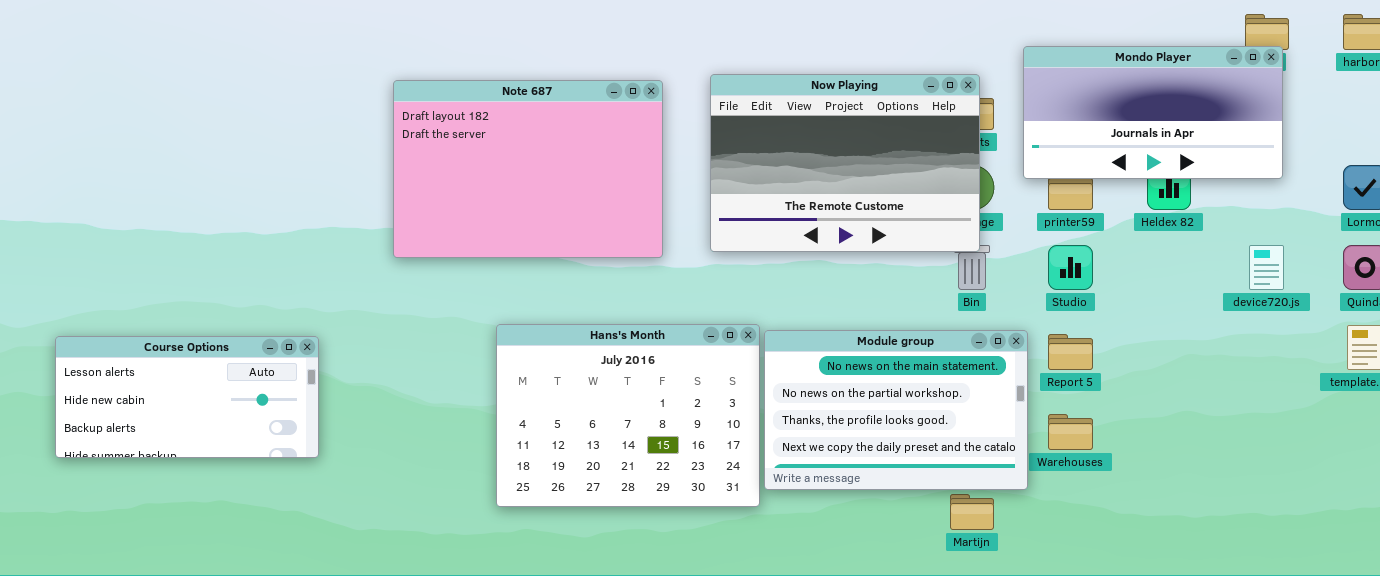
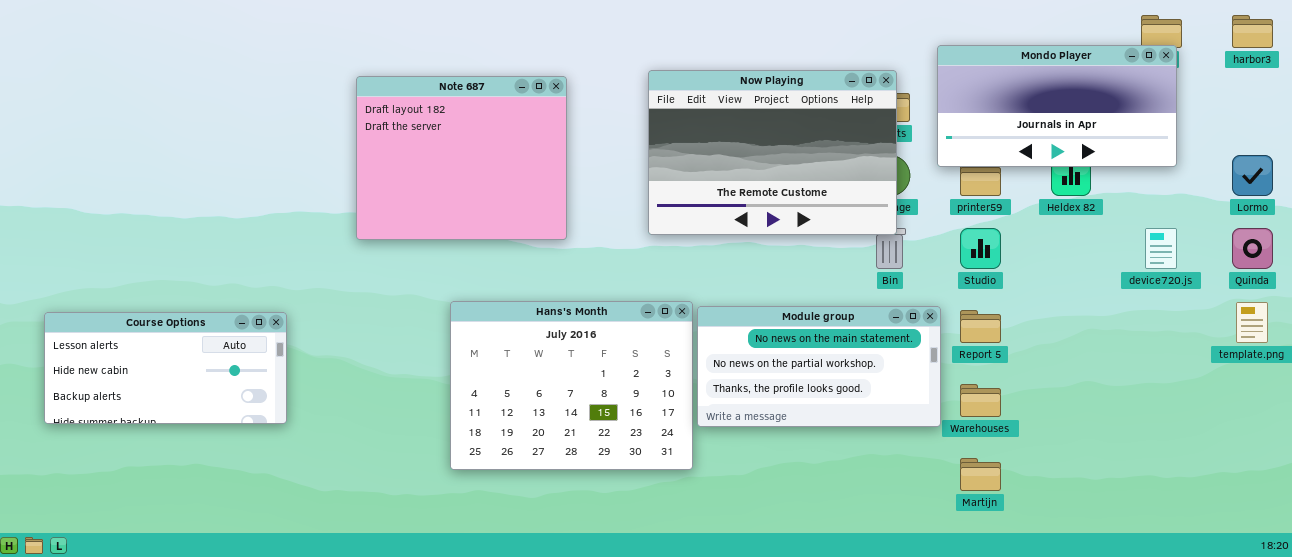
Note 687: [393,80,663,258] -> [356,76,567,240], resized
Module group: [764,330,1028,490] -> [697,306,941,427], resized
Martijn: [950,494,994,530] -> [960,458,1001,491], moved

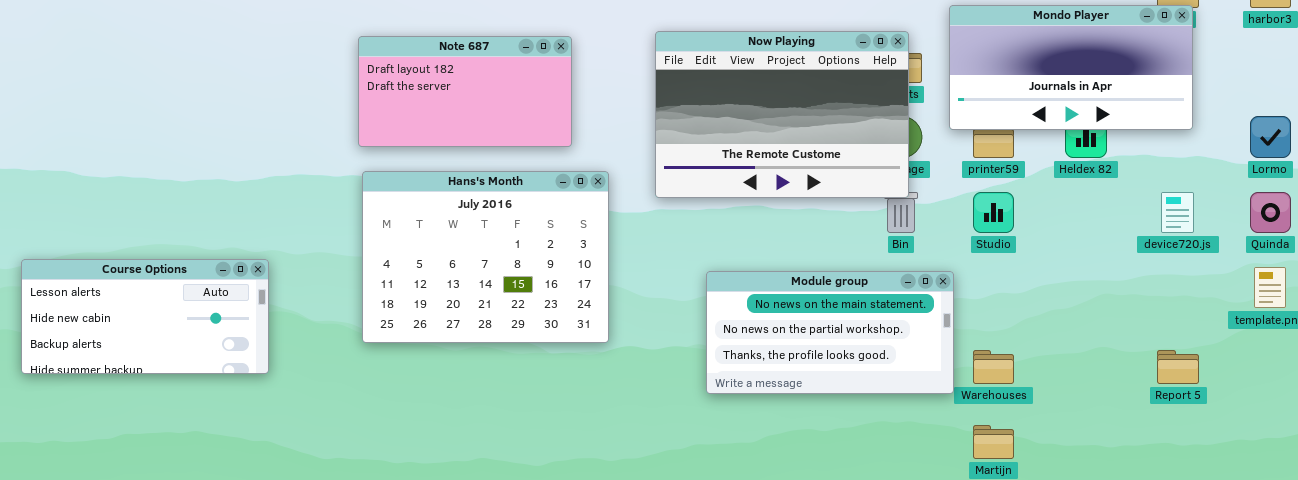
Note 687: [356,76,567,240] -> [358,36,572,147], resized
Hans's Month: [450,301,693,470] -> [362,171,609,343], moved
Report 5: [960,310,1001,343] -> [1157,350,1199,384], moved
Course Options: [44,312,287,424] -> [21,259,269,374], moved

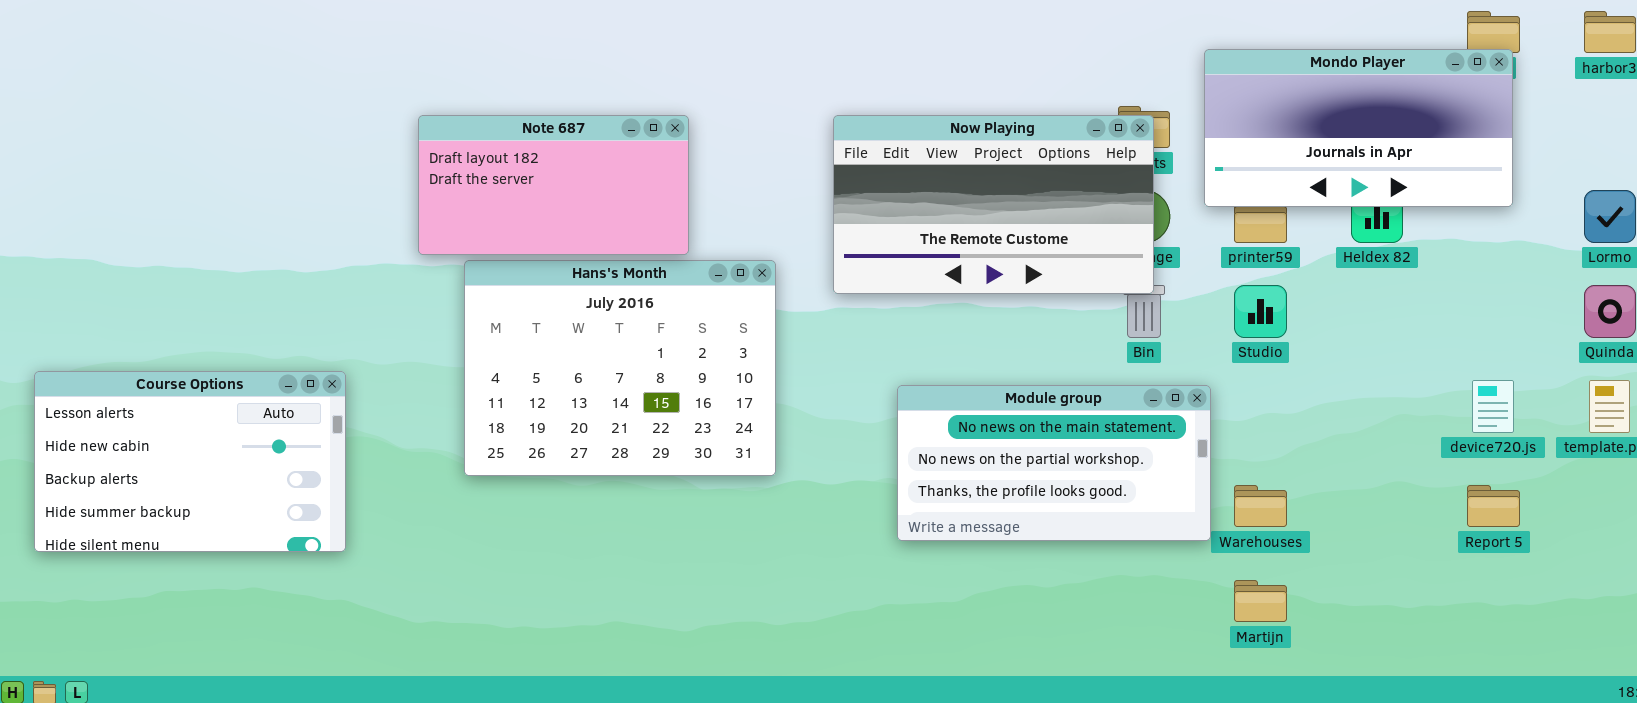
Now Playing: [655,31,909,198] -> [833,115,1154,294], resized
Note 687: [358,36,572,147] -> [418,115,689,255], moved
device720.js: [1161,192,1194,233] -> [1472,380,1514,433], moved
Course Options: [21,259,269,374] -> [34,371,346,552], resized

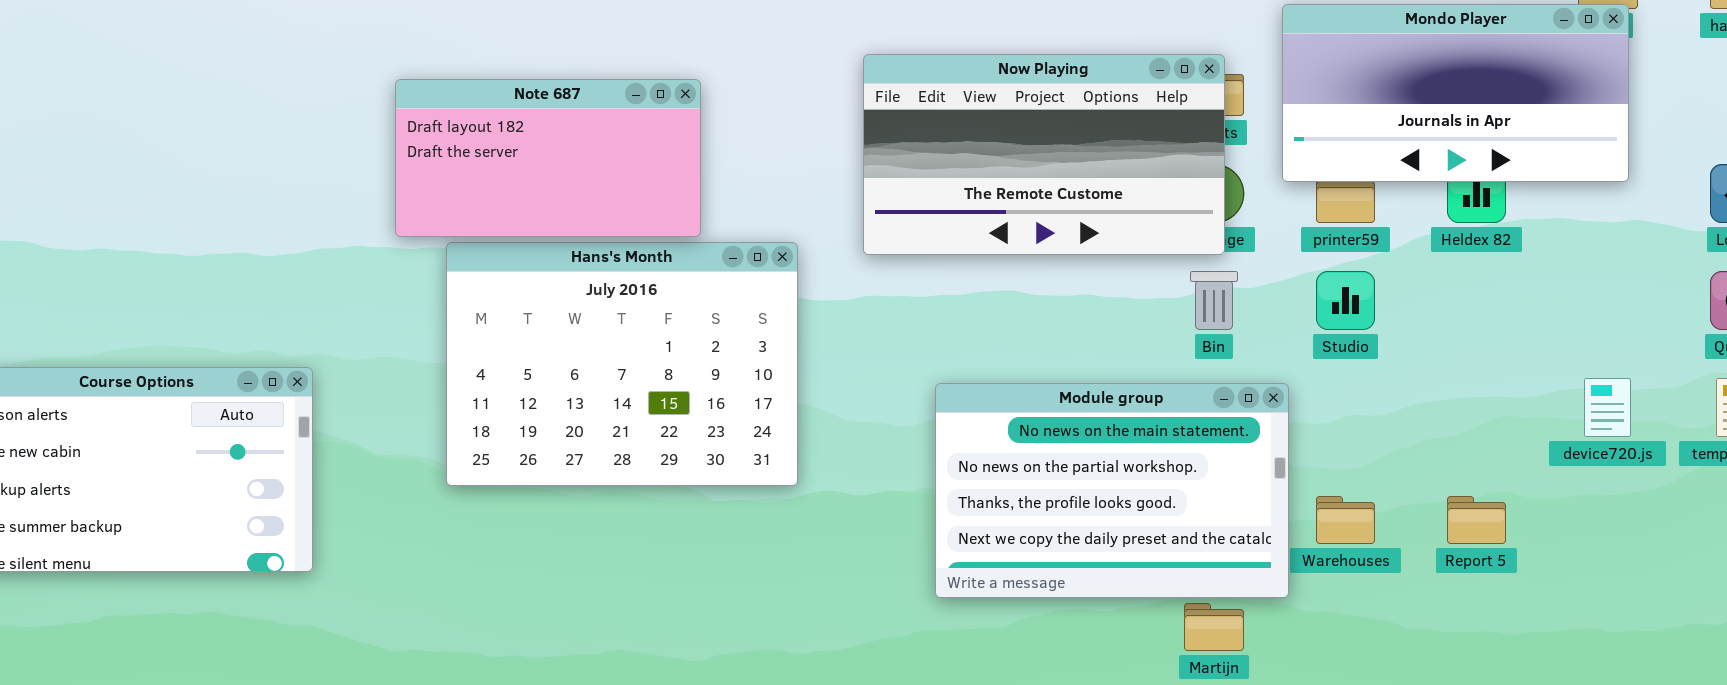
Now Playing: [833,115,1154,294] -> [863,54,1225,255], moved
Module group: [897,385,1211,541] -> [935,383,1289,598], resized
Report 5: [1467,485,1520,527] -> [1447,496,1506,544], moved
Martijn: [1234,580,1287,622] -> [1184,603,1244,651], moved

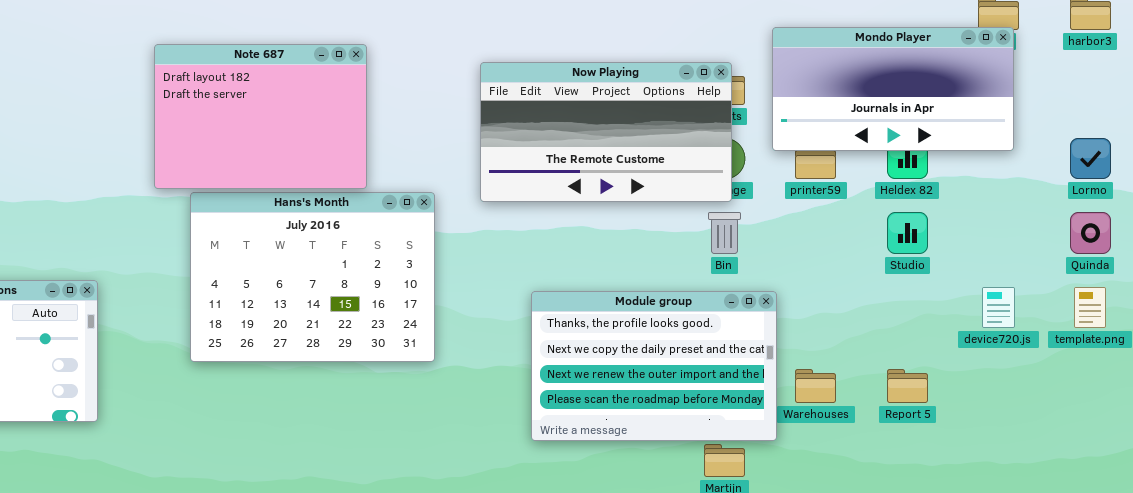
Note 687: [395,79,701,237] -> [154,44,367,189], resized
Studio: [1316,271,1375,330] -> [887,212,928,254], moved
Module group: [935,383,1289,598] -> [531,291,777,441], scrolled down 2 rows

